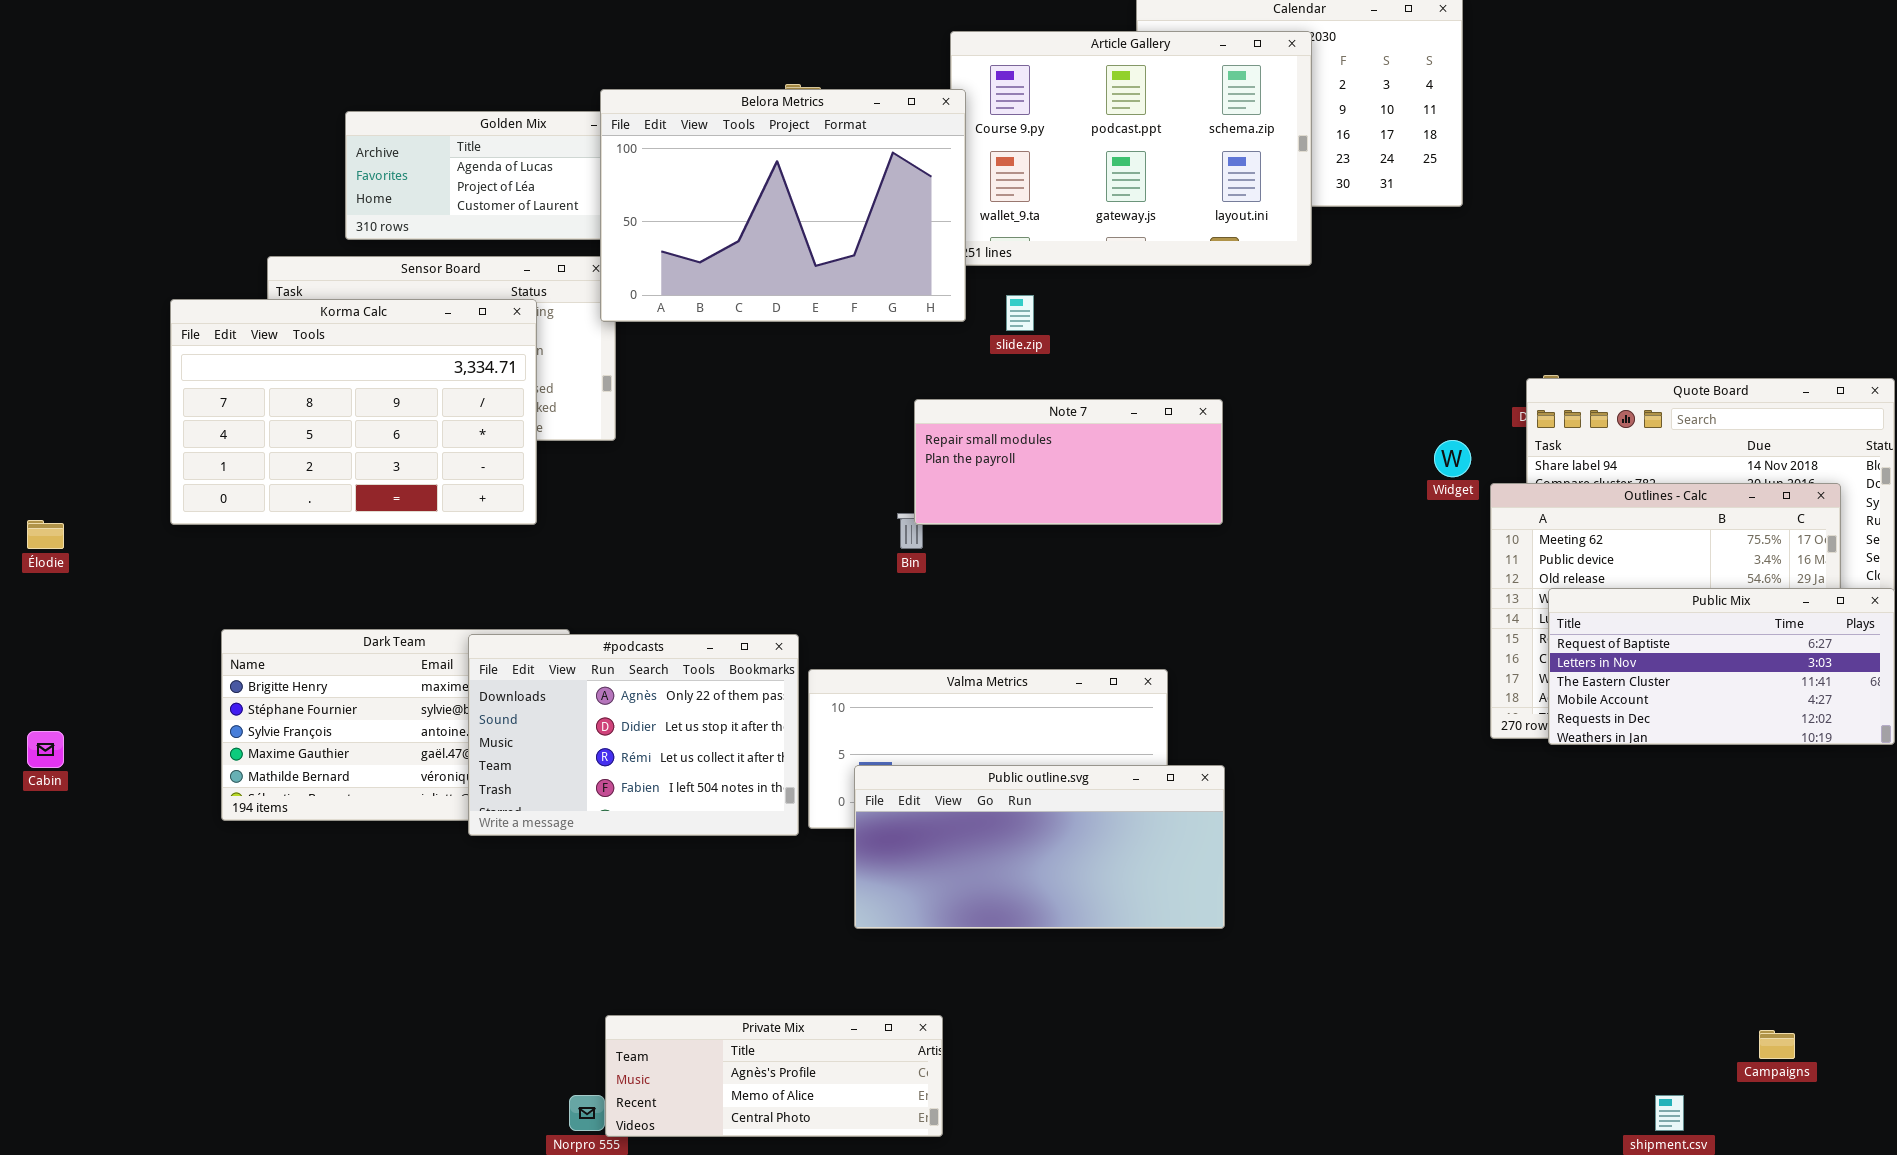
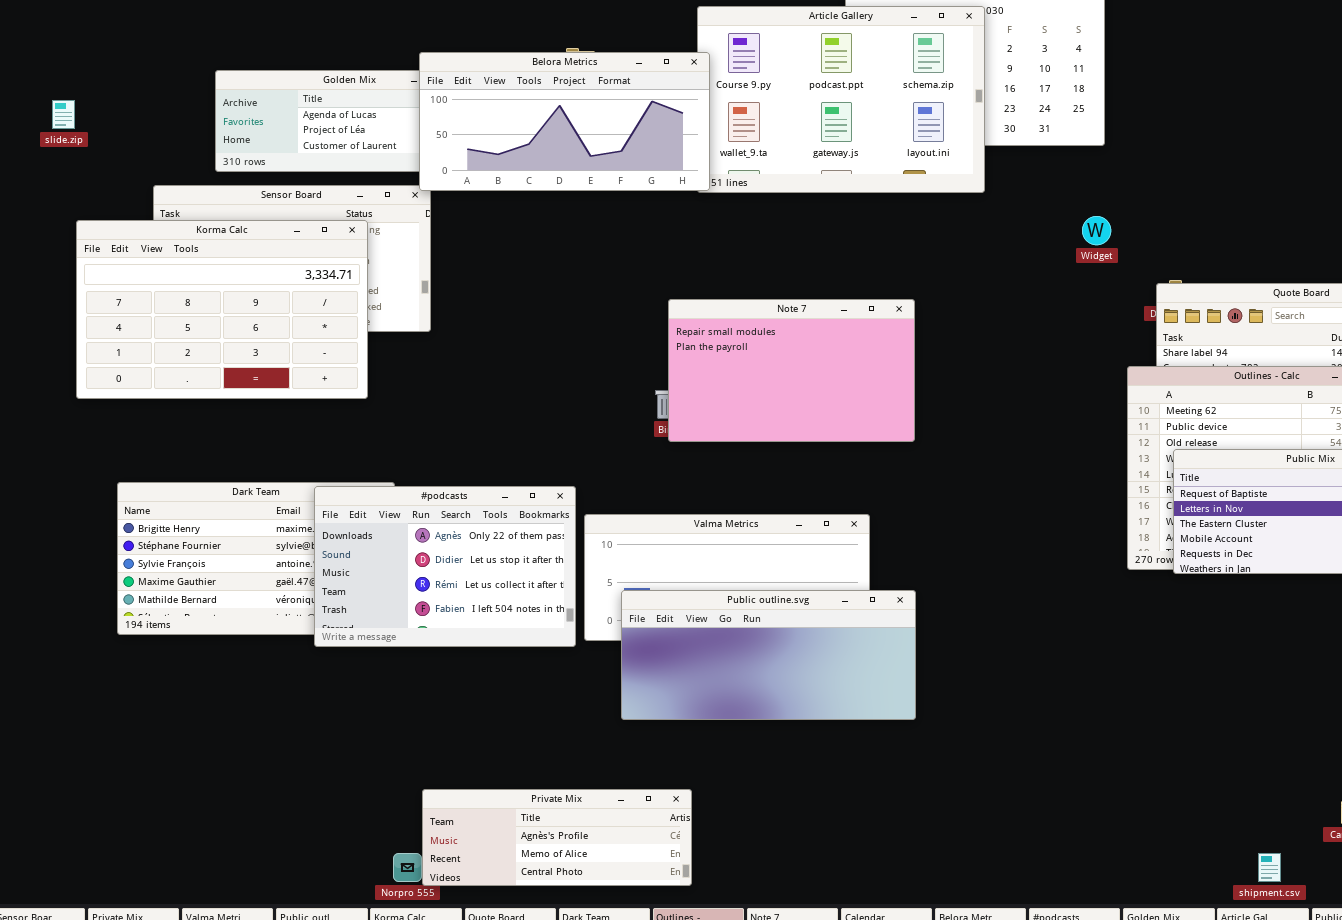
Belora Metrics: [600,89,966,322] -> [419,52,710,191], resized
slide.zip: [1006,295,1034,331] -> [52,100,75,129], moved
Note 7: [914,399,1223,525] -> [668,299,915,442], resized
Widget: [1434,440,1471,477] -> [1082,216,1111,245], moved

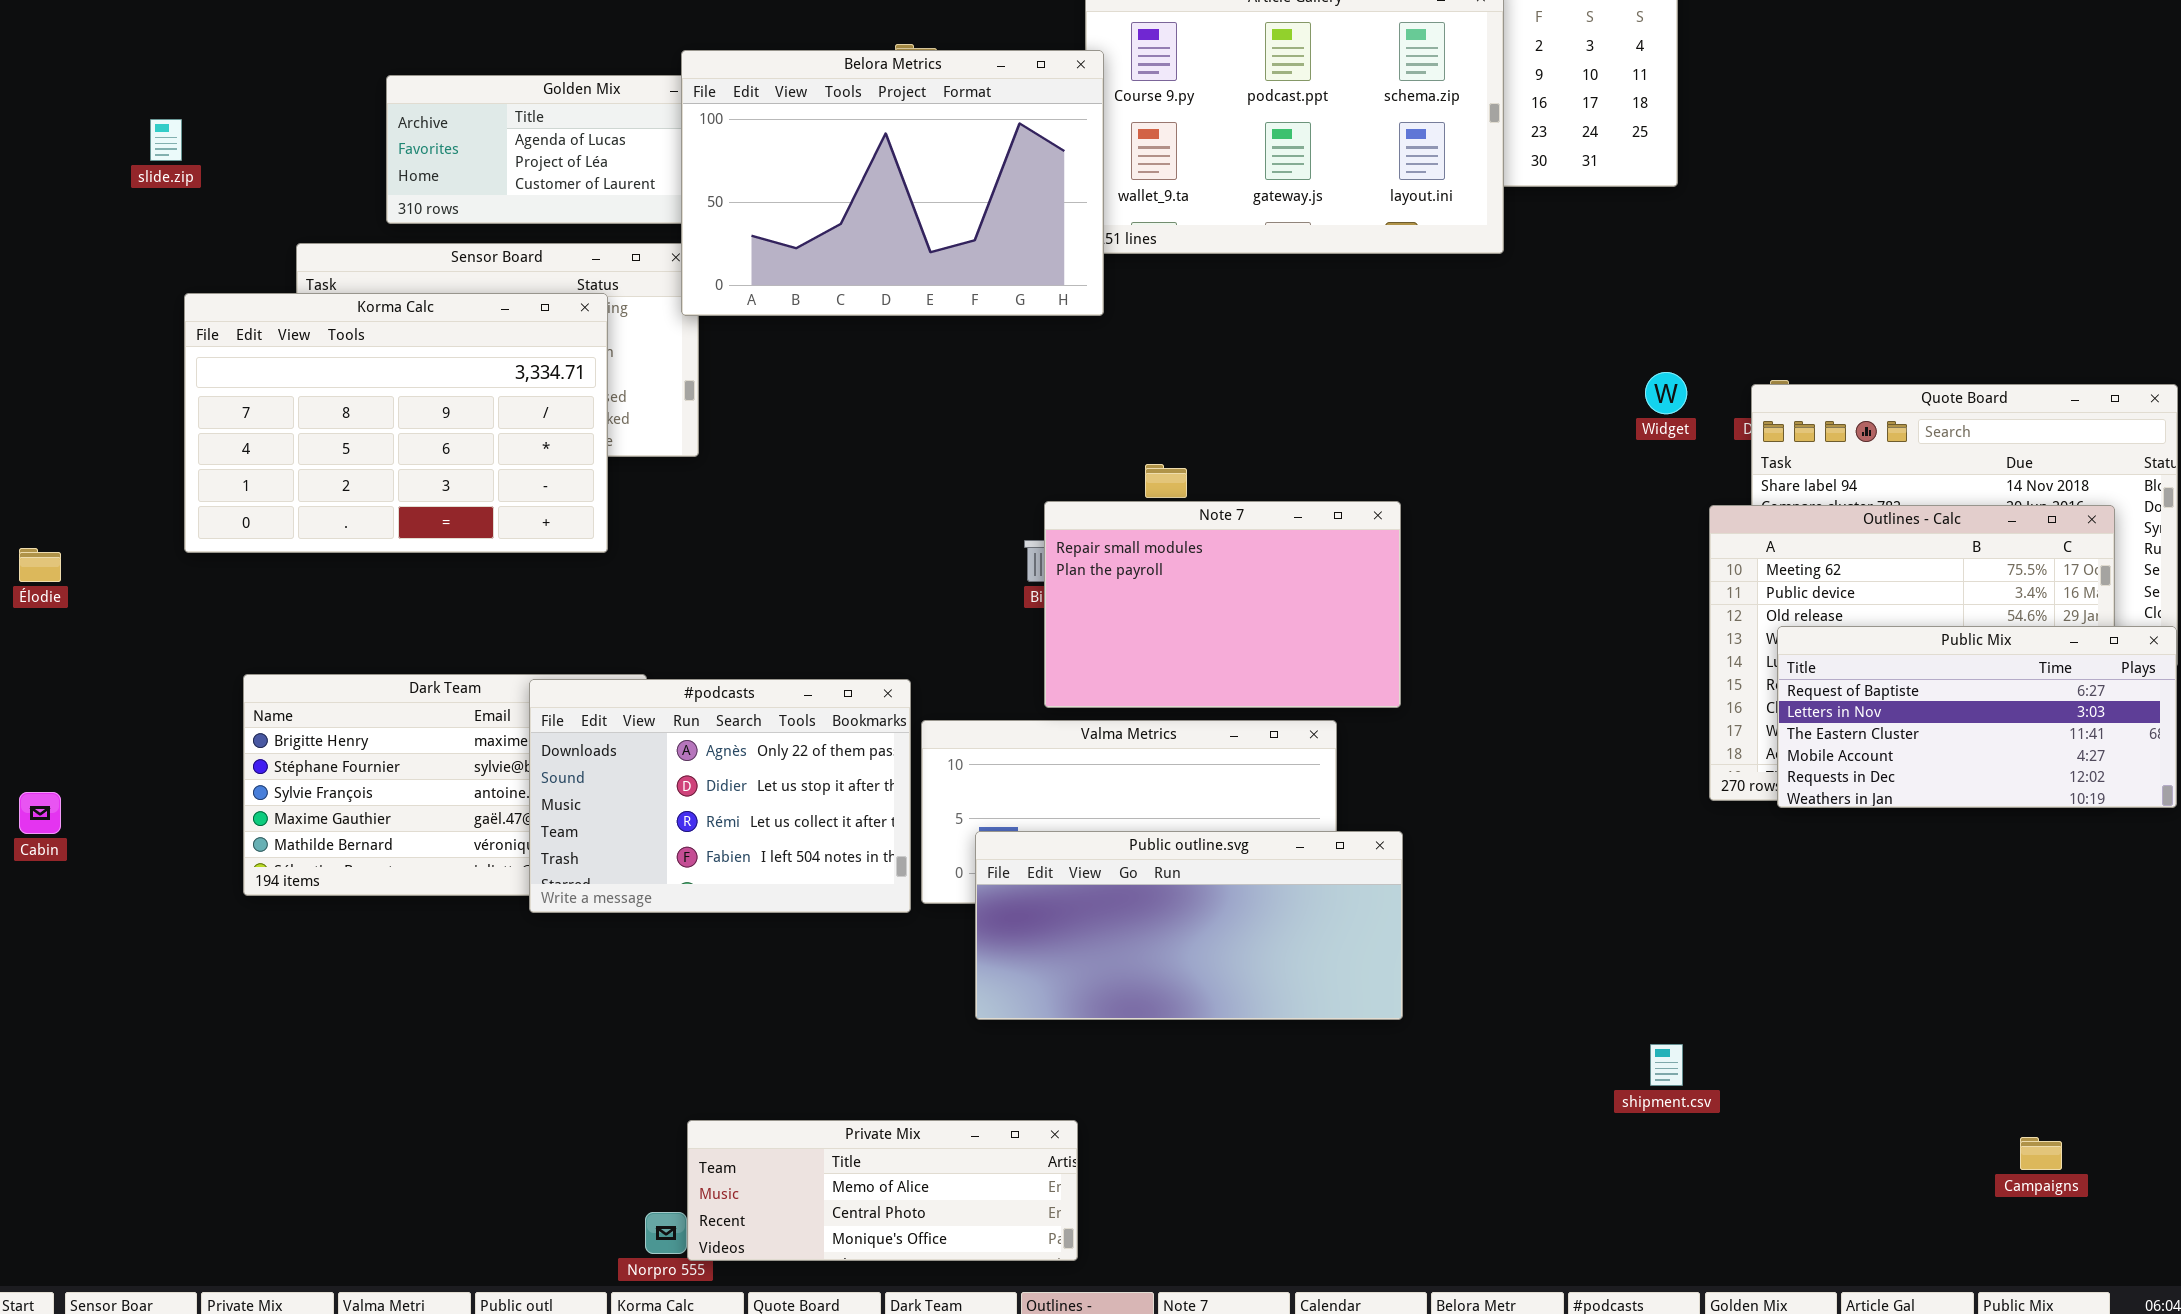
Belora Metrics: [419,52,710,191] -> [681,50,1104,316], resized
Widget: [1082,216,1111,245] -> [1645,372,1687,414], moved
Note 7: [668,299,915,442] -> [1044,501,1401,708], moved
Private Mix: [422,789,692,886] -> [687,1120,1078,1261], scrolled down 1 row
shipment.csv: [1258,853,1281,882] -> [1650,1044,1683,1086], moved

